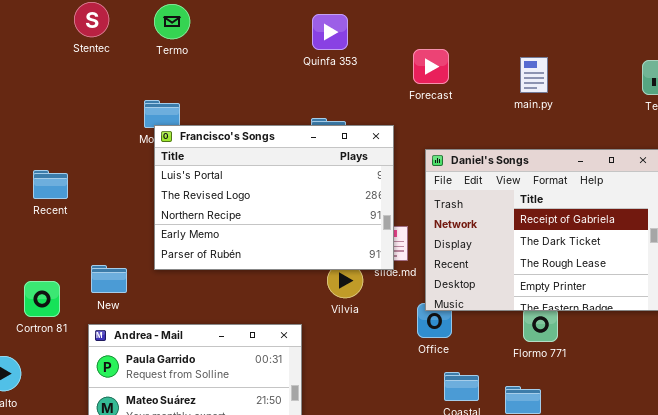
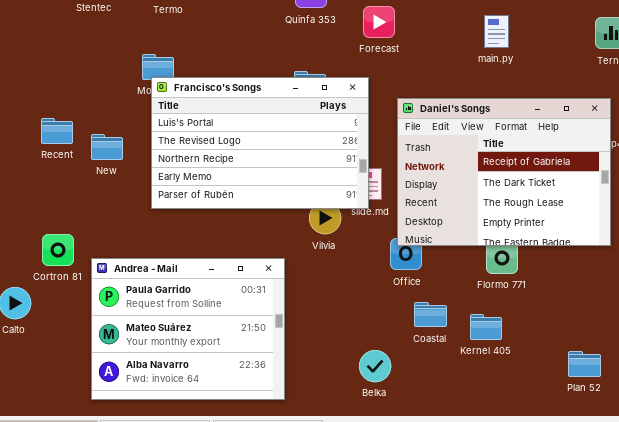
Forecast: [413,49,449,84] -> [363,6,395,38], moved
New: [91,265,127,293] -> [91,134,123,160], moved
Cortron 81: [24,281,60,317] -> [42,234,74,266], moved

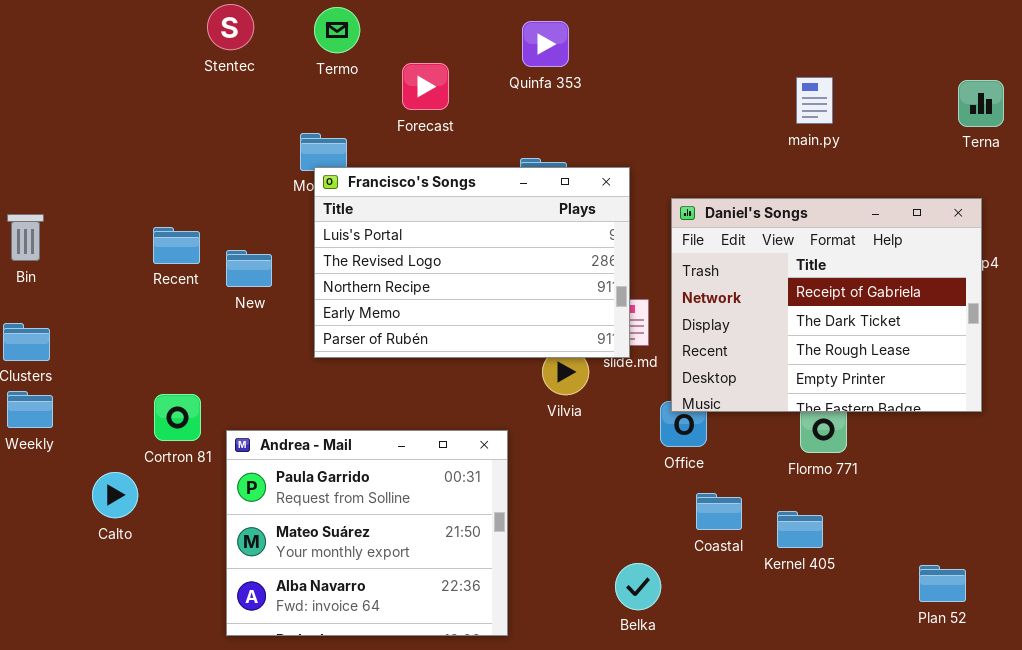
Forecast: [363,6,395,38] -> [402,63,449,110], moved

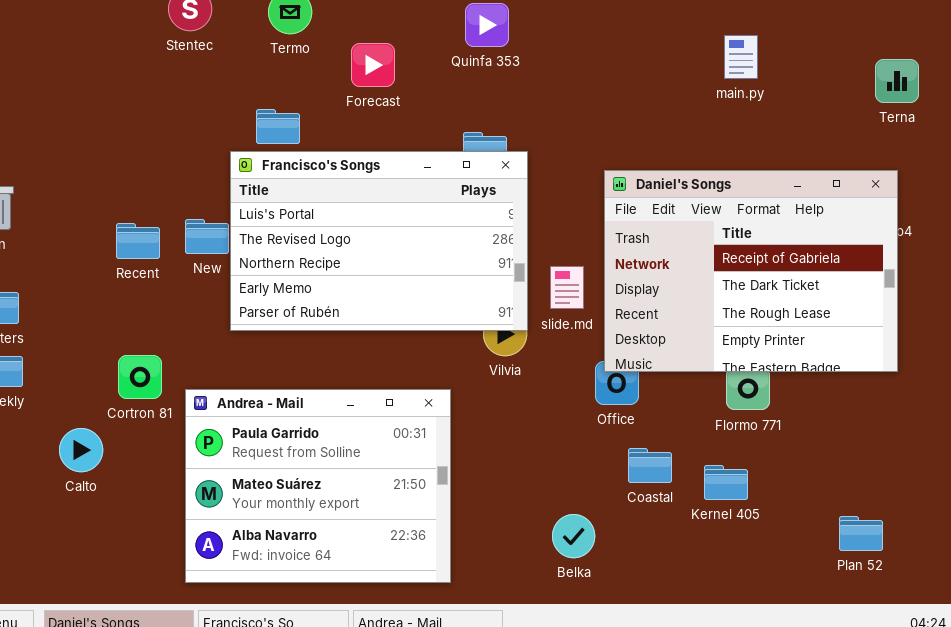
main.py: [796,77,833,124] -> [724,35,758,79], moved
Francisco's Songs: [314,167,630,358] -> [230,151,528,331], moved
Recent: [153,227,200,264] -> [116,223,160,259], moved

